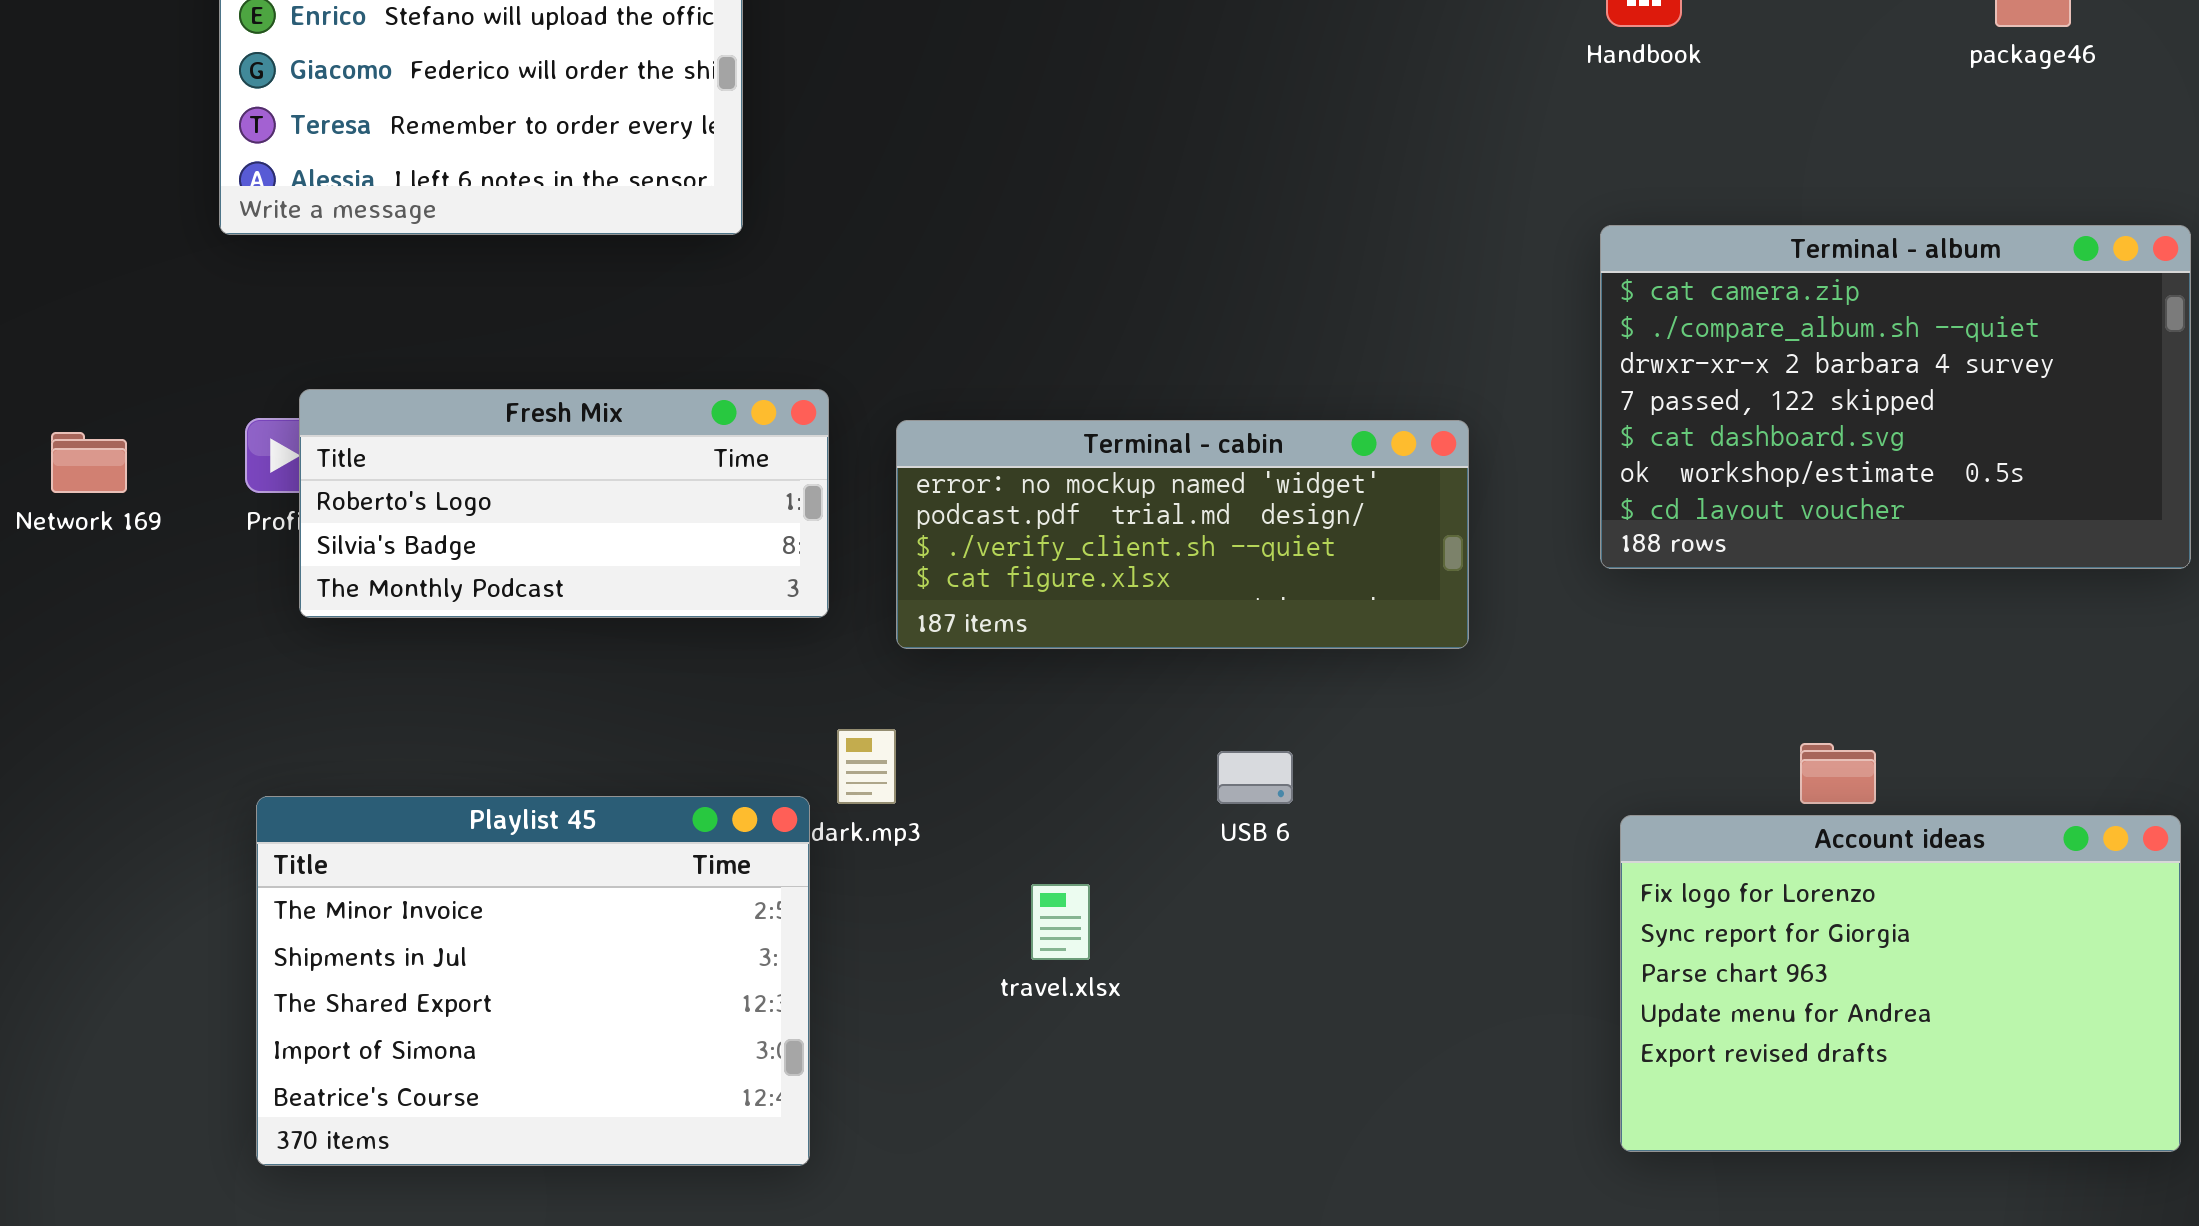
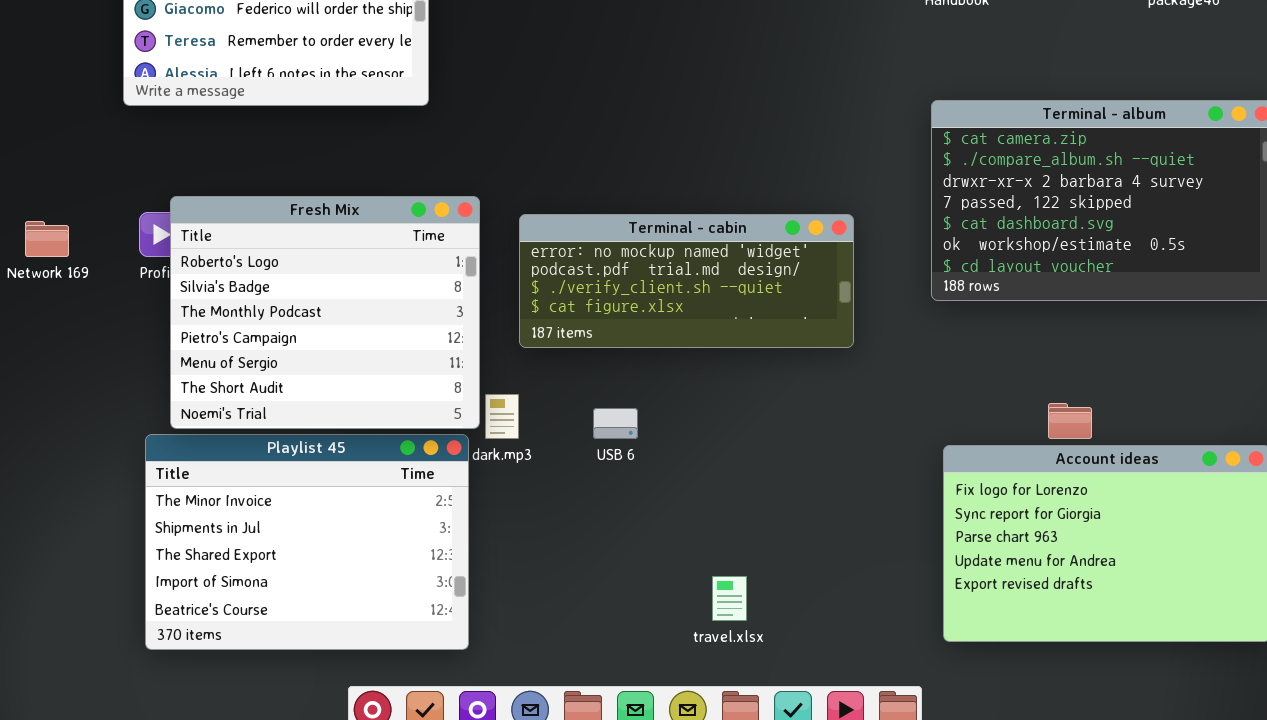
Fresh Mix: [299,389,829,618] -> [170,196,480,429], resized
USB 6: [1217,751,1293,804] -> [593,408,638,439], moved
travel.xlsx: [1031,884,1090,960] -> [712,576,747,621], moved

